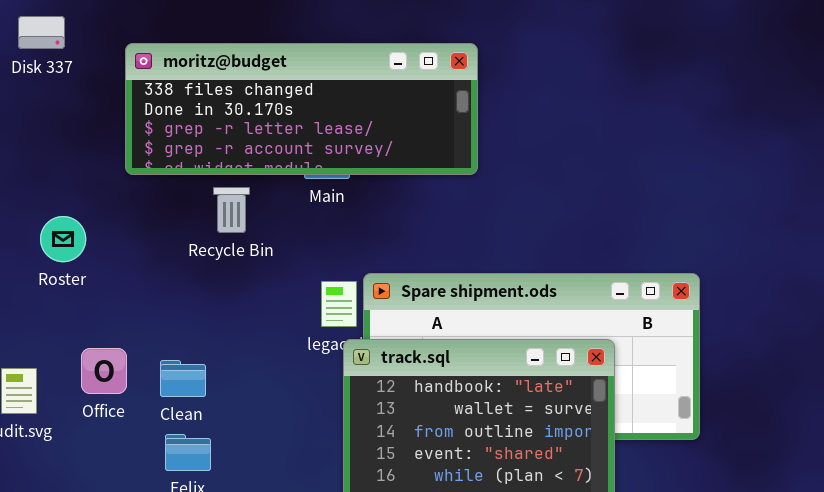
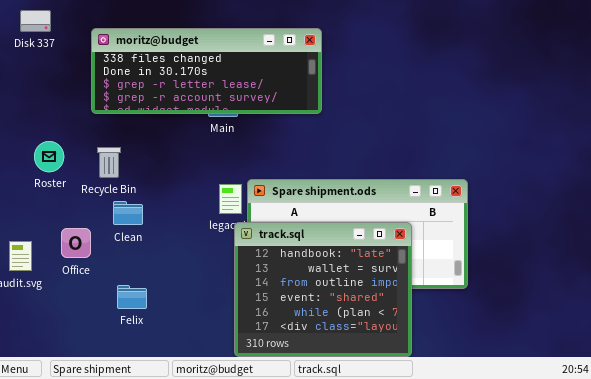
Recycle Bin: [213,187,250,233] -> [97,147,121,178], moved
Clean: [160,360,206,397] -> [113,201,143,225], moved

